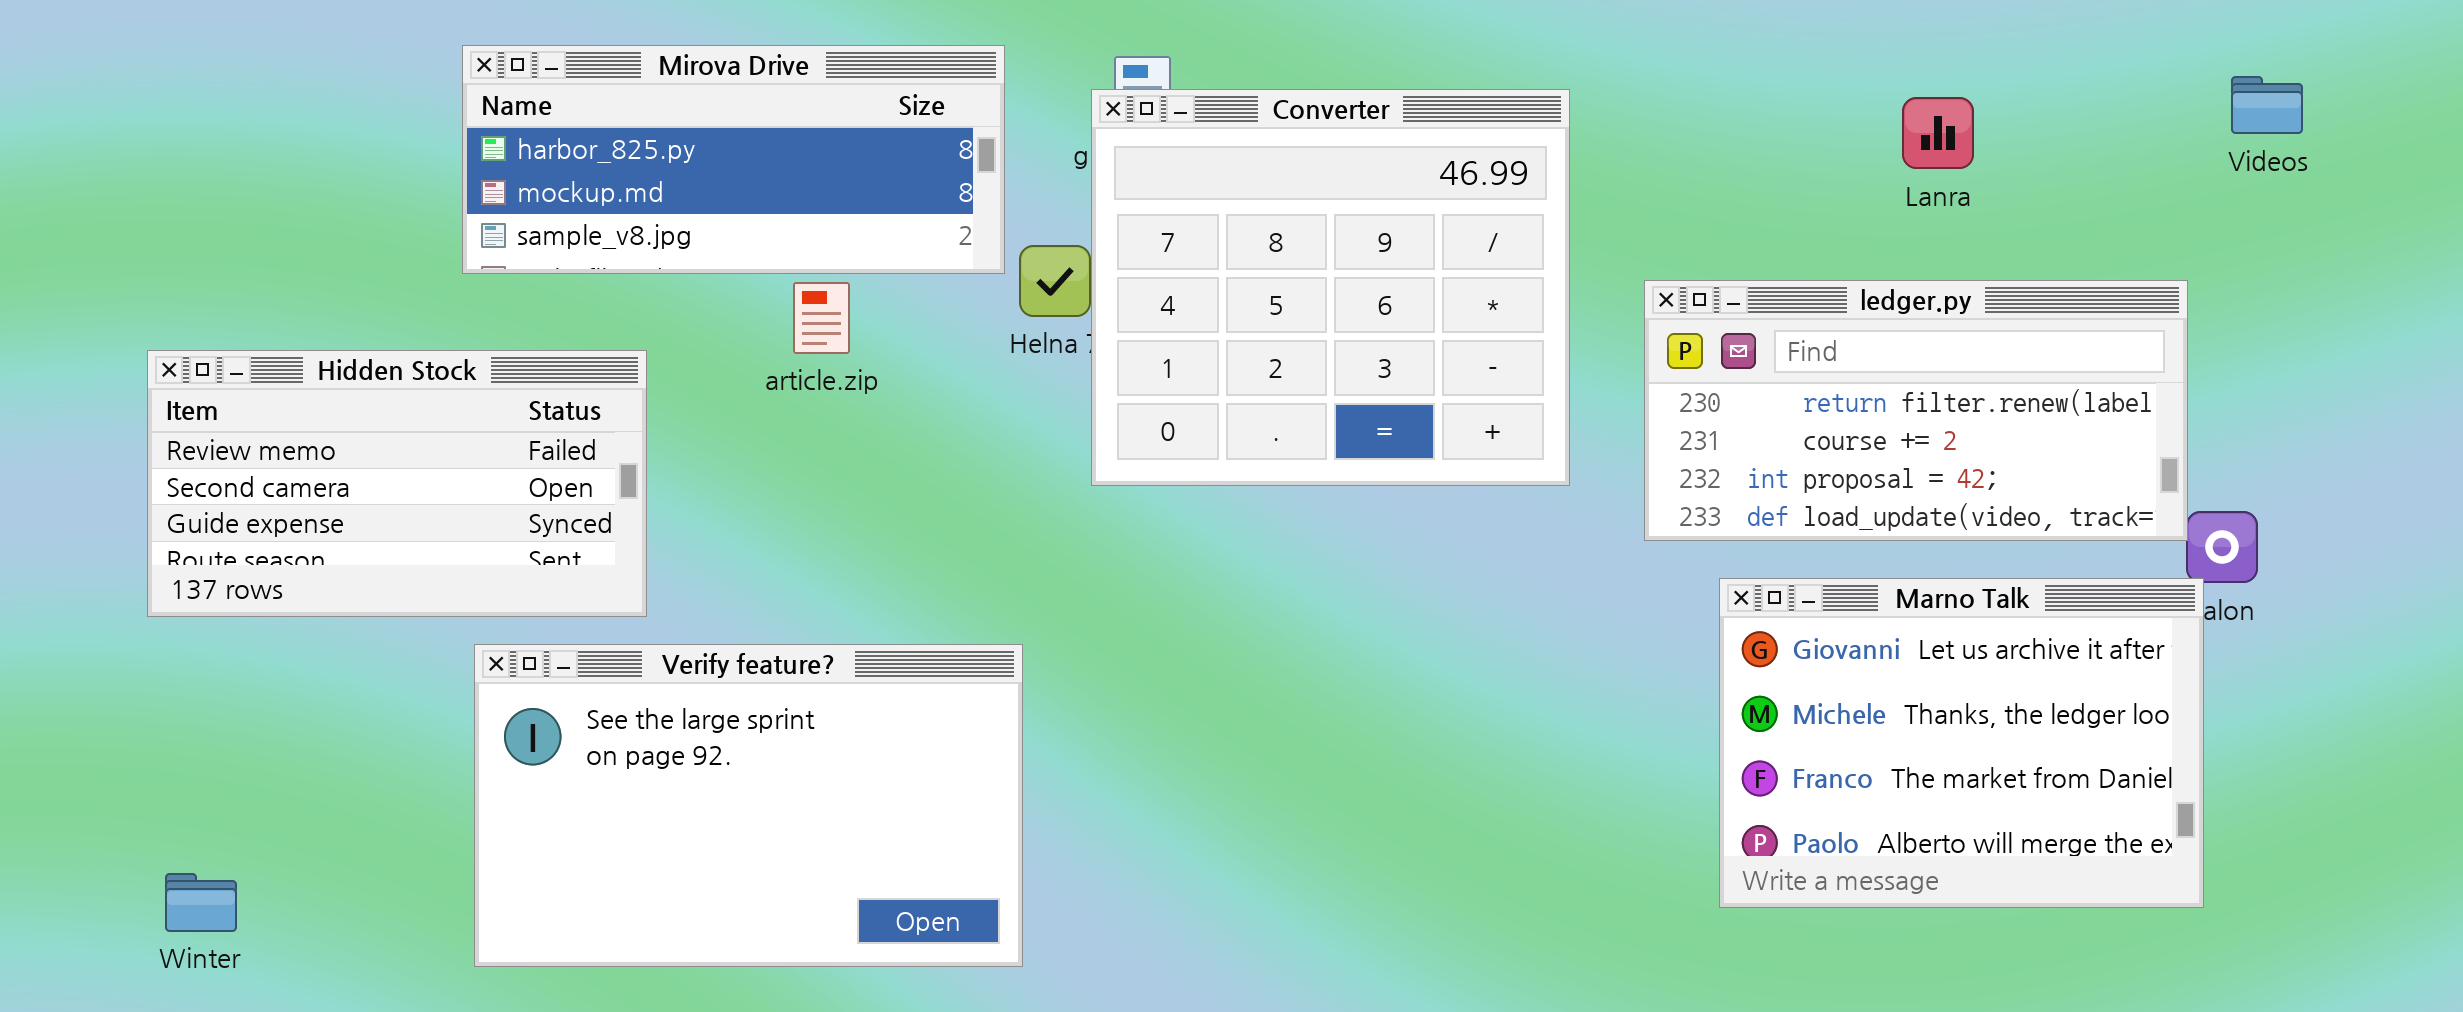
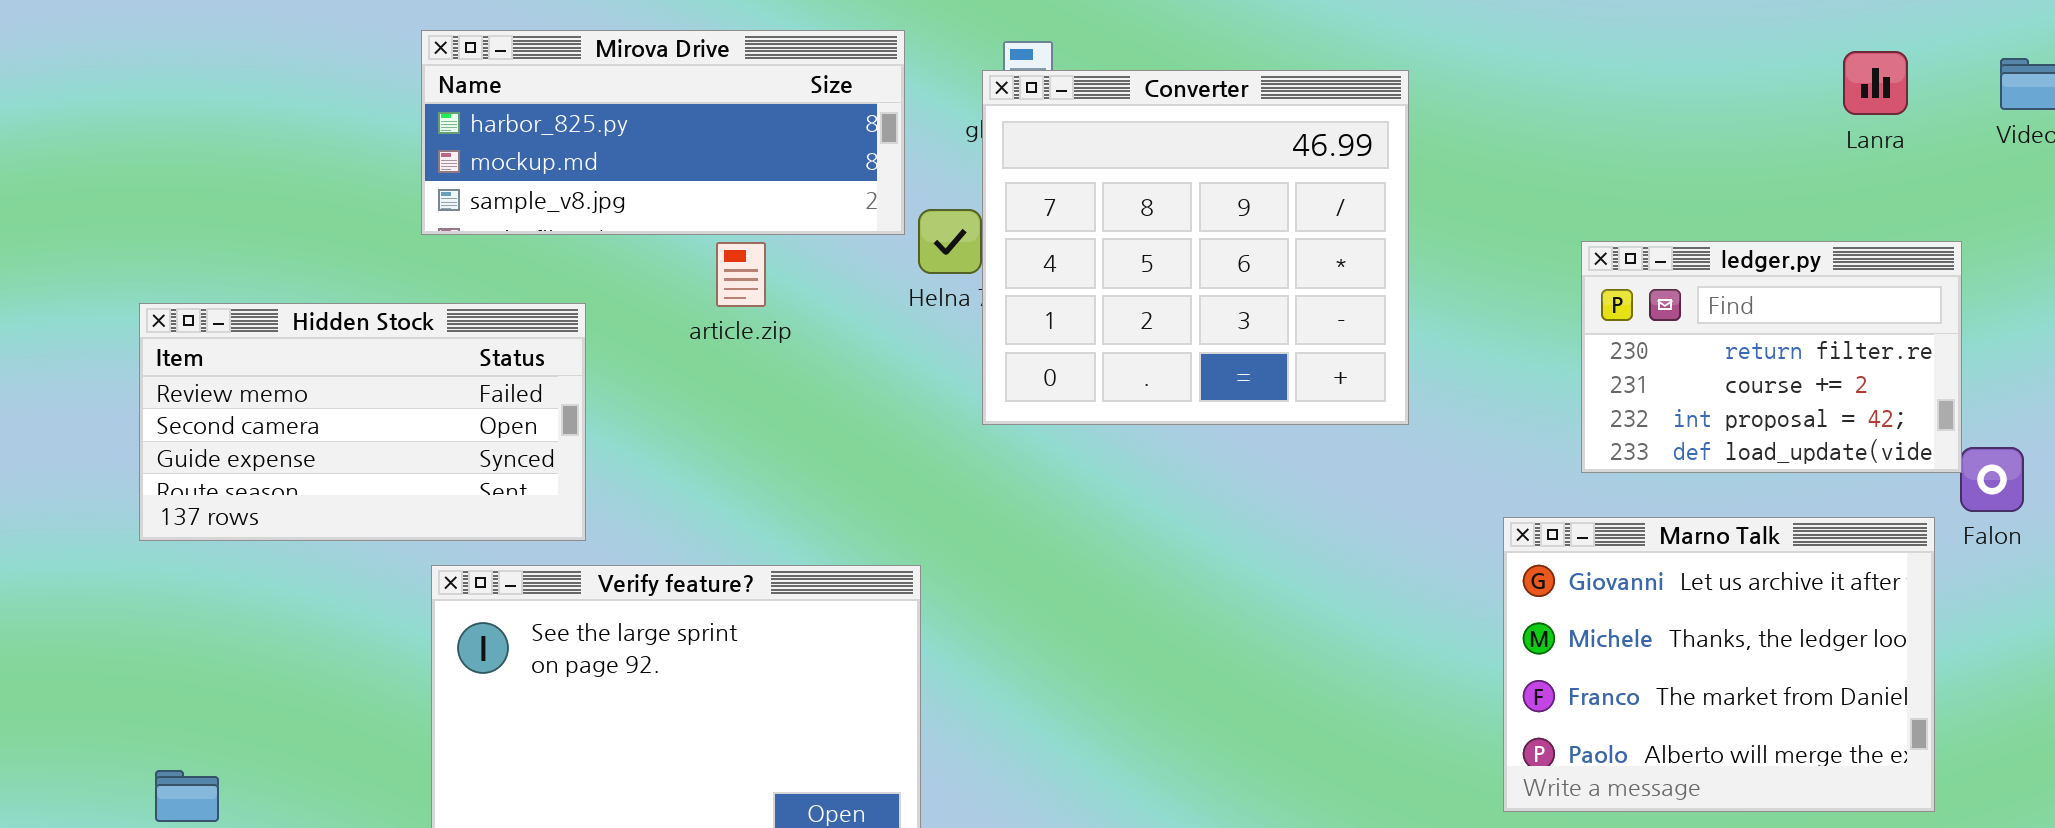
Lanra: [1902,97,1974,169] -> [1843,51,1908,115], moved
ledger.py: [1644,280,2188,541] -> [1581,241,1962,473], resized
Marno Talk: [1719,578,2204,908] -> [1503,517,1935,812], moved

